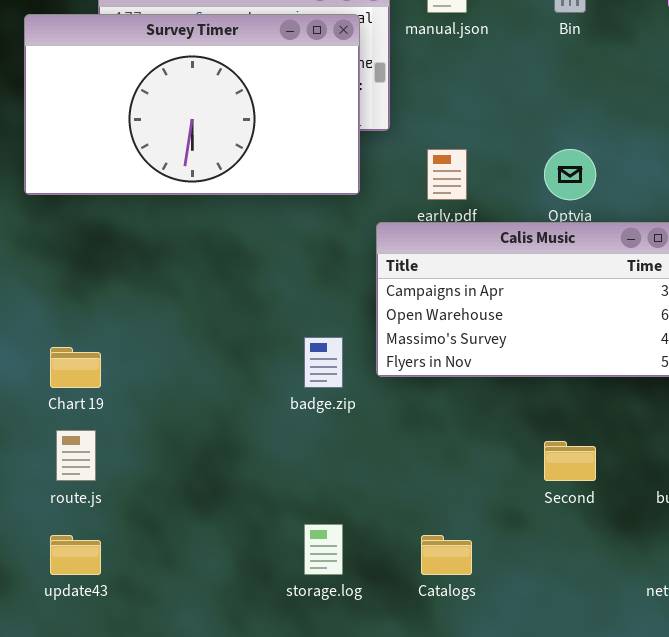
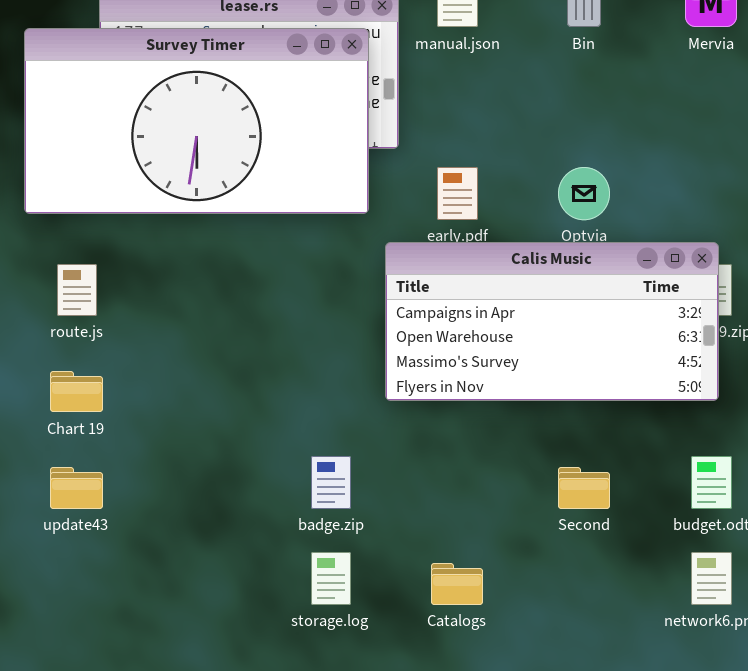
badge.zip: [304,337,343,388] -> [311,456,351,509], moved
route.js: [56,430,96,481] -> [57,264,97,316], moved
update43: [50,535,101,575] -> [50,467,103,509], moved

